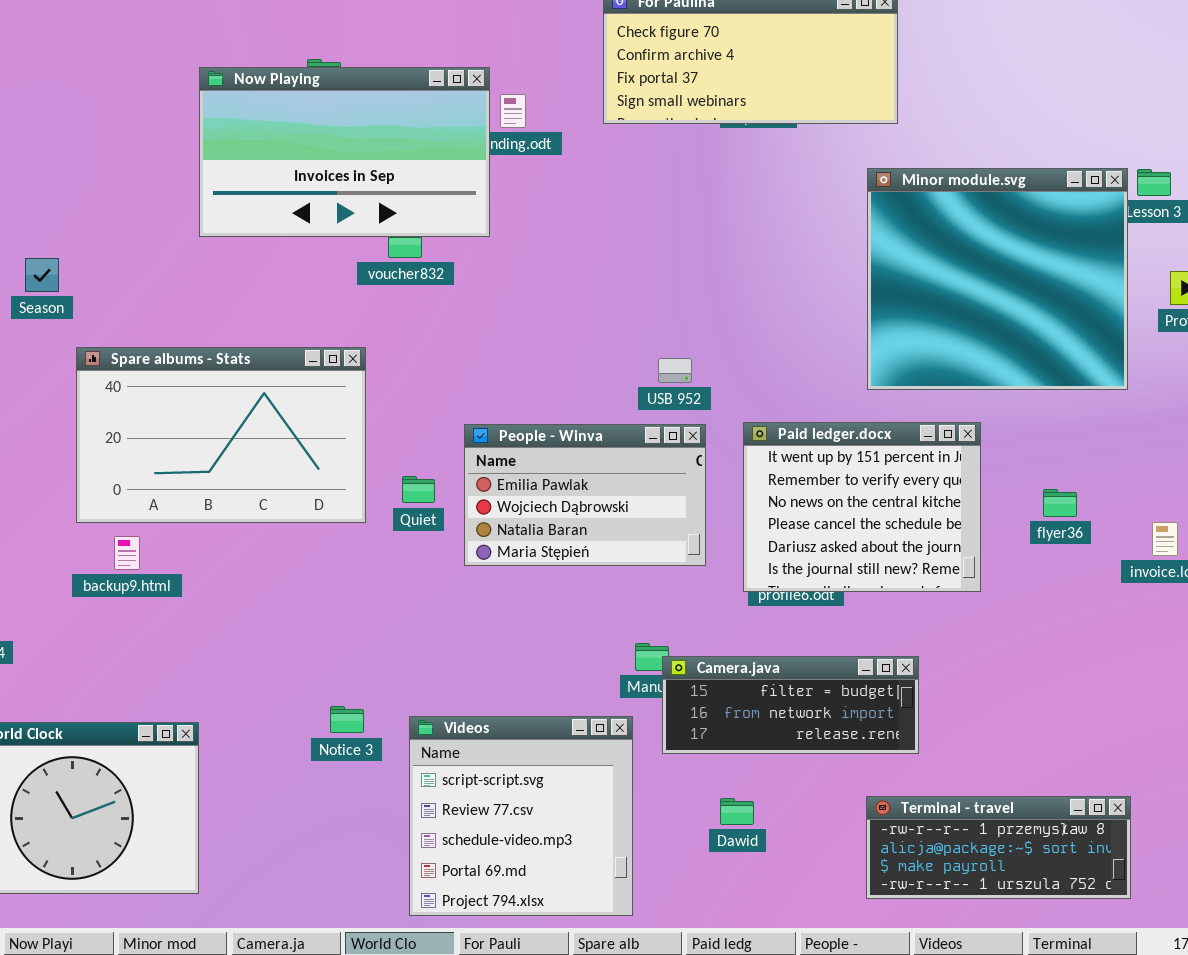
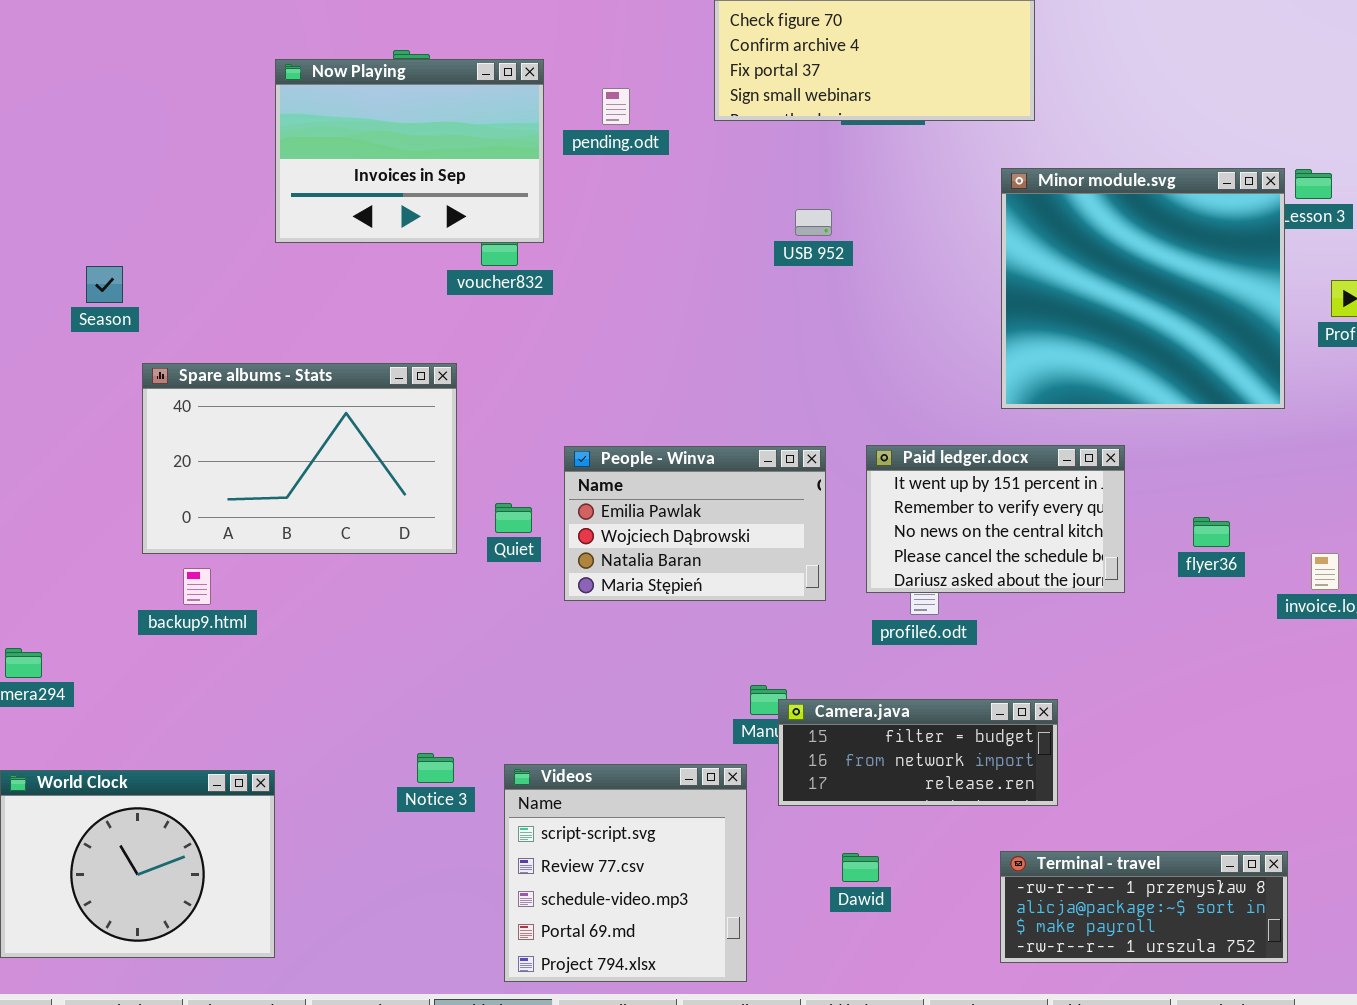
Now Playing: [199,67,490,237] -> [275,59,544,243], resized
USB 952: [658,358,692,383] -> [795,209,832,236], moved
Paid ledger.docx: [743,422,981,592] -> [866,445,1125,593], resized

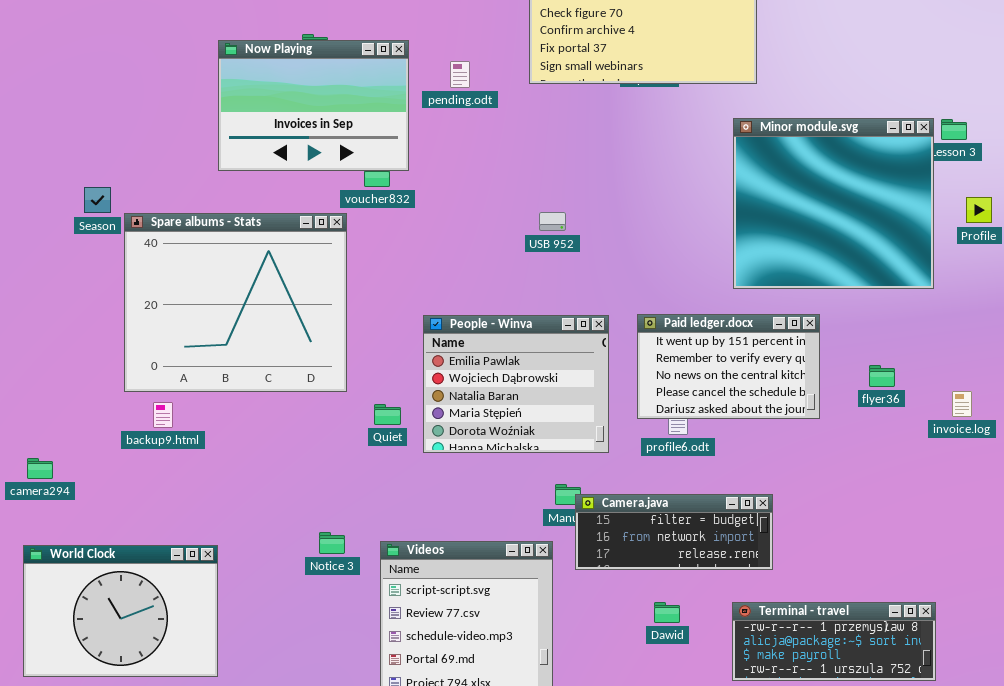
USB 952: [795,209,832,236] -> [539,212,566,231], moved
Spare albums - Stats: [142,363,457,554] -> [124,213,347,392], resized
People - Winva: [564,446,826,601] -> [423,315,609,453], resized
Quiet: [495,503,532,533] -> [374,404,401,425], moved
Dawid: [842,853,879,882] -> [654,602,680,623], moved

